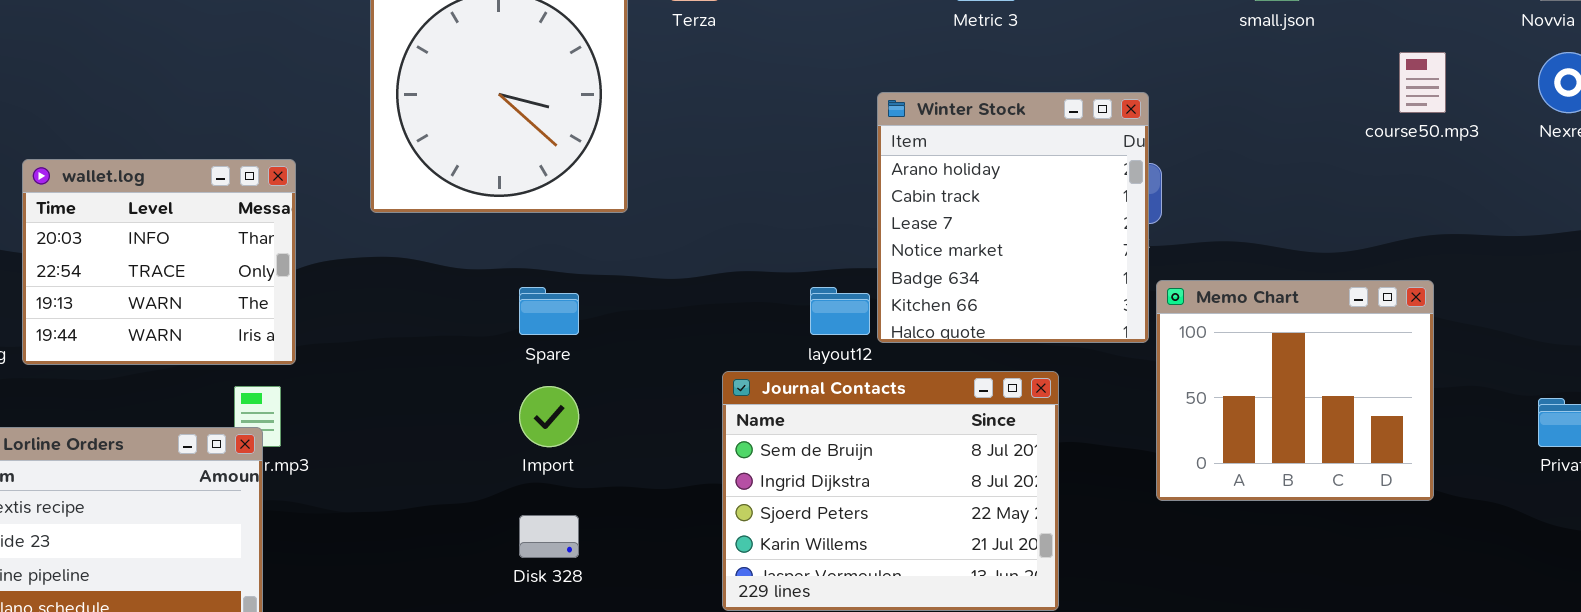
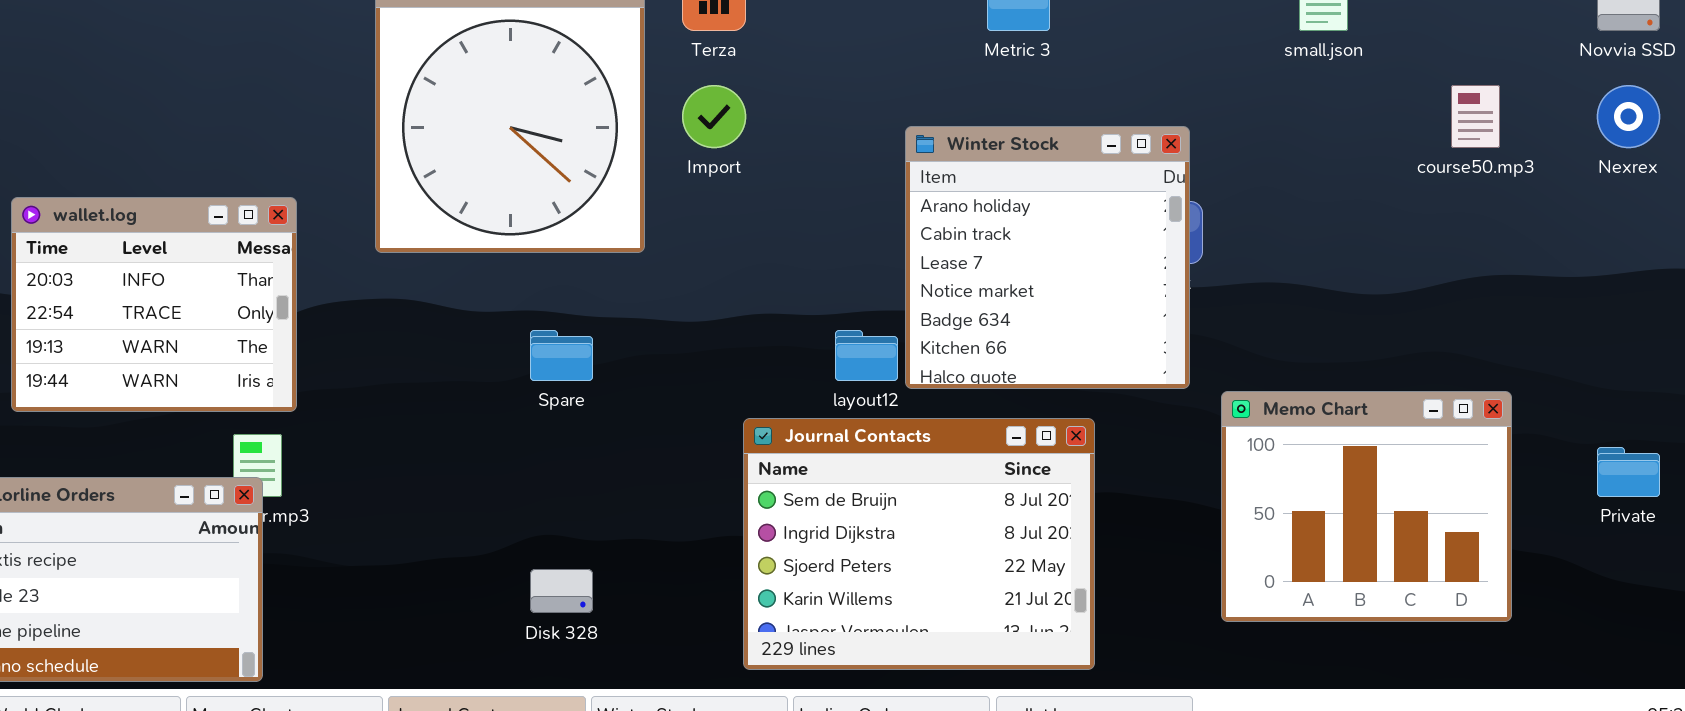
Memo Chart: [1156,280,1434,501] -> [1221,391,1512,622], moved
Import: [519,386,579,447] -> [682,85,746,148], moved

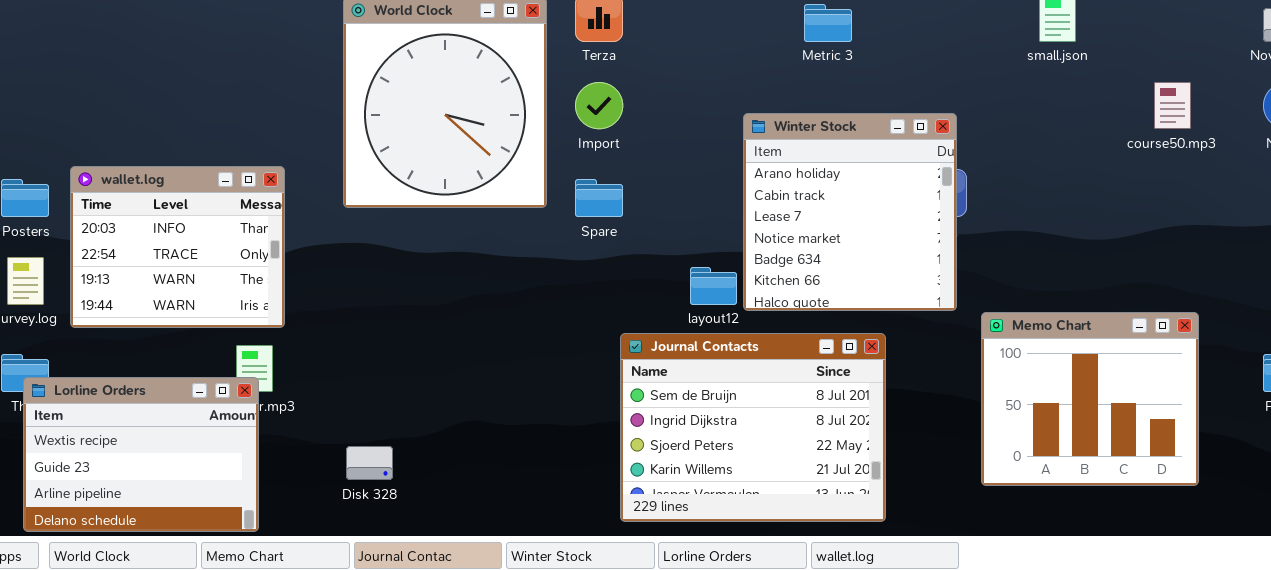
Spare: [530,330,593,381] -> [575,179,623,217], moved
Disk 328: [530,569,593,613] -> [346,446,393,480], moved

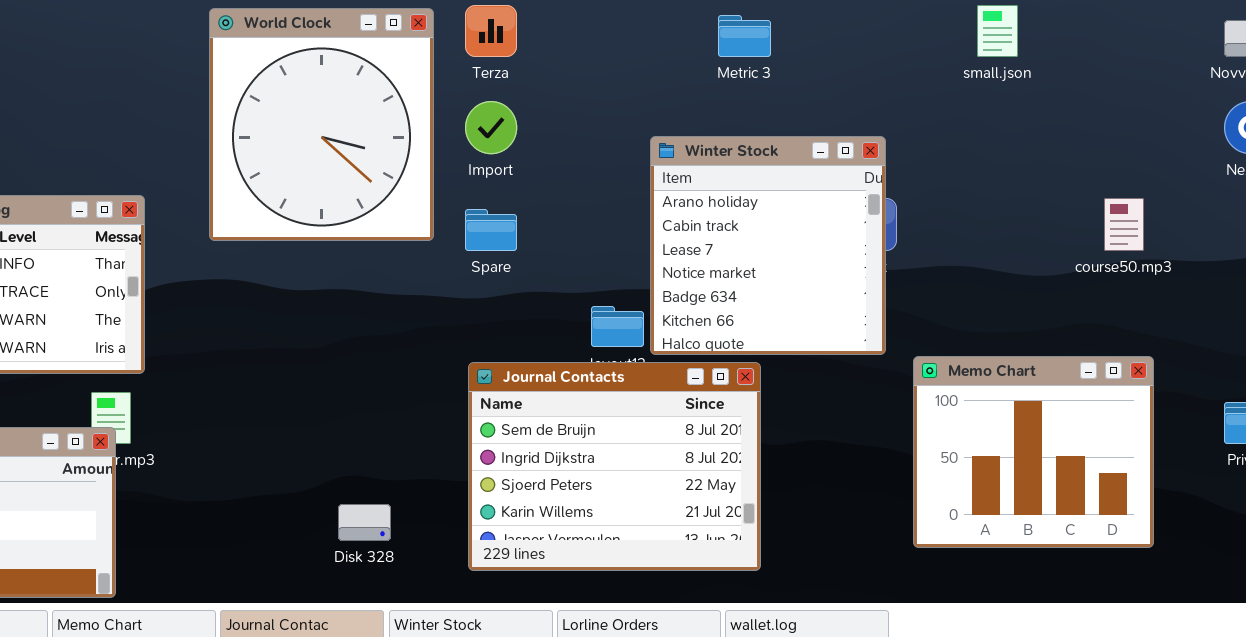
course50.mp3: [1154,82,1191,129] -> [1104,198,1144,251], moved
Journal Contacts: [620,333,886,522] -> [468,362,761,571], moved
Disk 328: [346,446,393,480] -> [338,504,391,541], moved

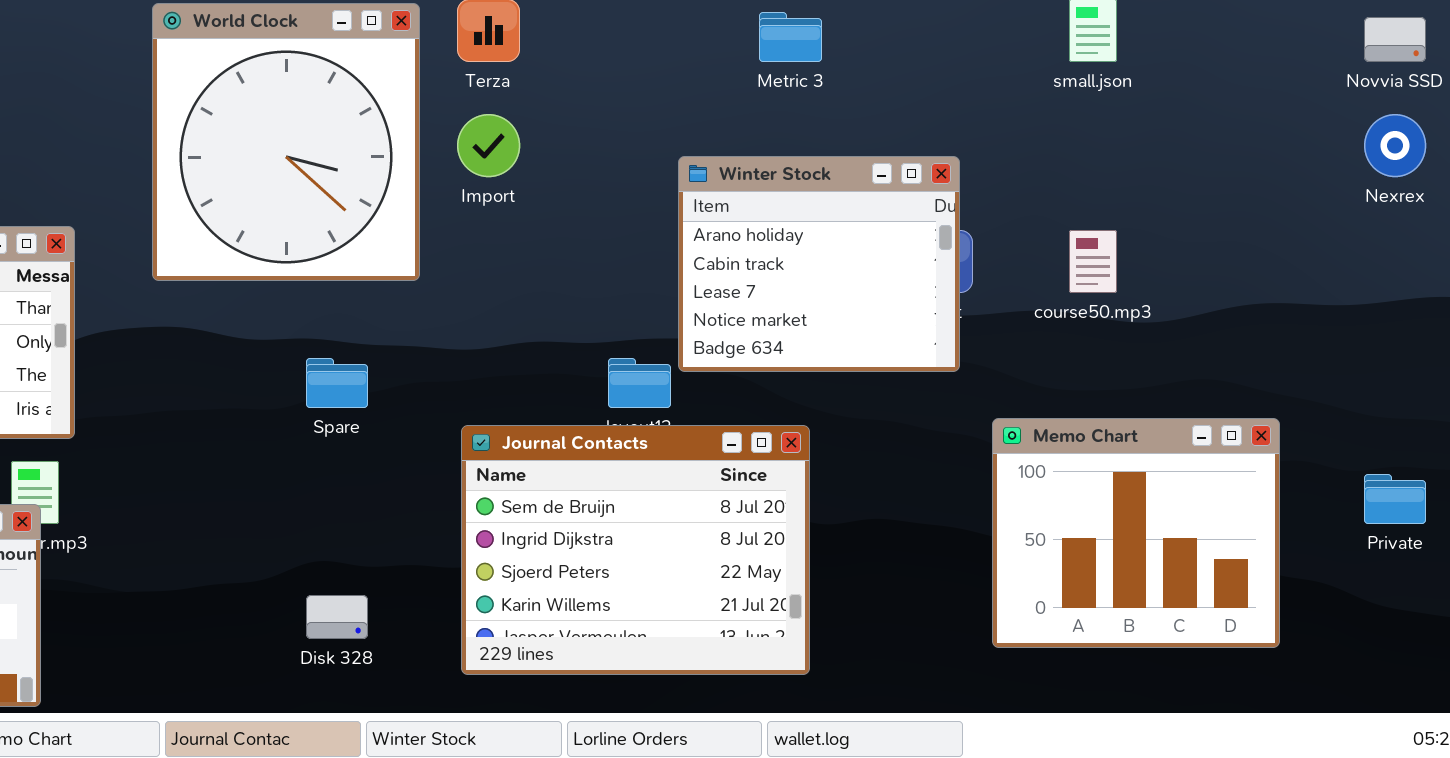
Winter Stock: [650,136,886,355] -> [678,156,960,372], resized
course50.mp3: [1104,198,1144,251] -> [1069,230,1117,293], moved
Spare: [465,209,517,251] -> [306,358,368,408], moved

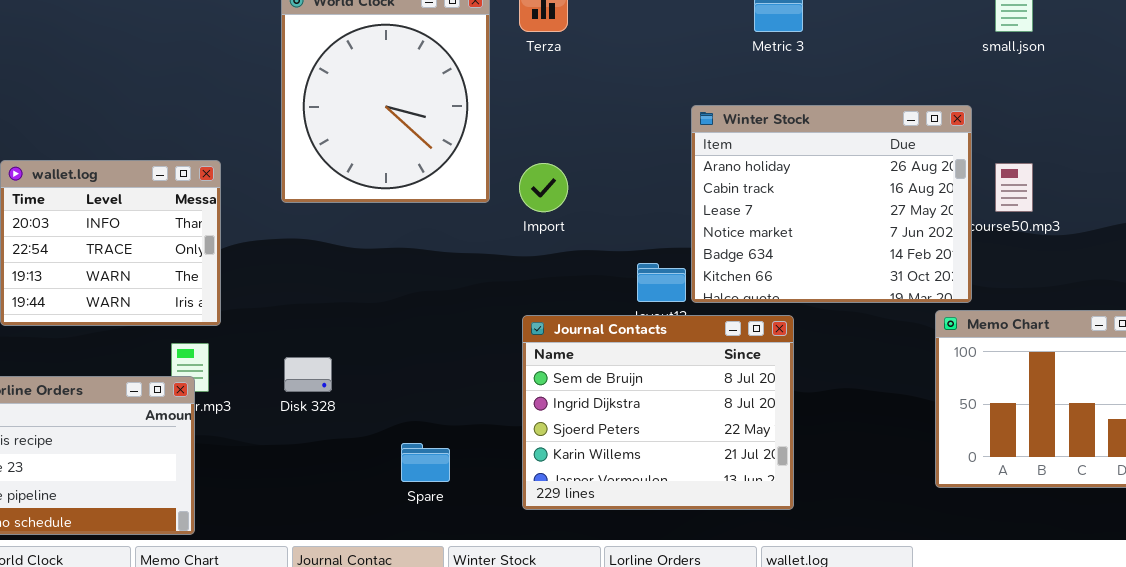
Import: [457,114,520,177] -> [519,163,568,212], moved
Winter Stock: [678,156,960,372] -> [691,105,972,303], resized
Spare: [306,358,368,408] -> [401,443,450,482], moved
Disk 328: [306,595,368,639] -> [284,357,332,392], moved

